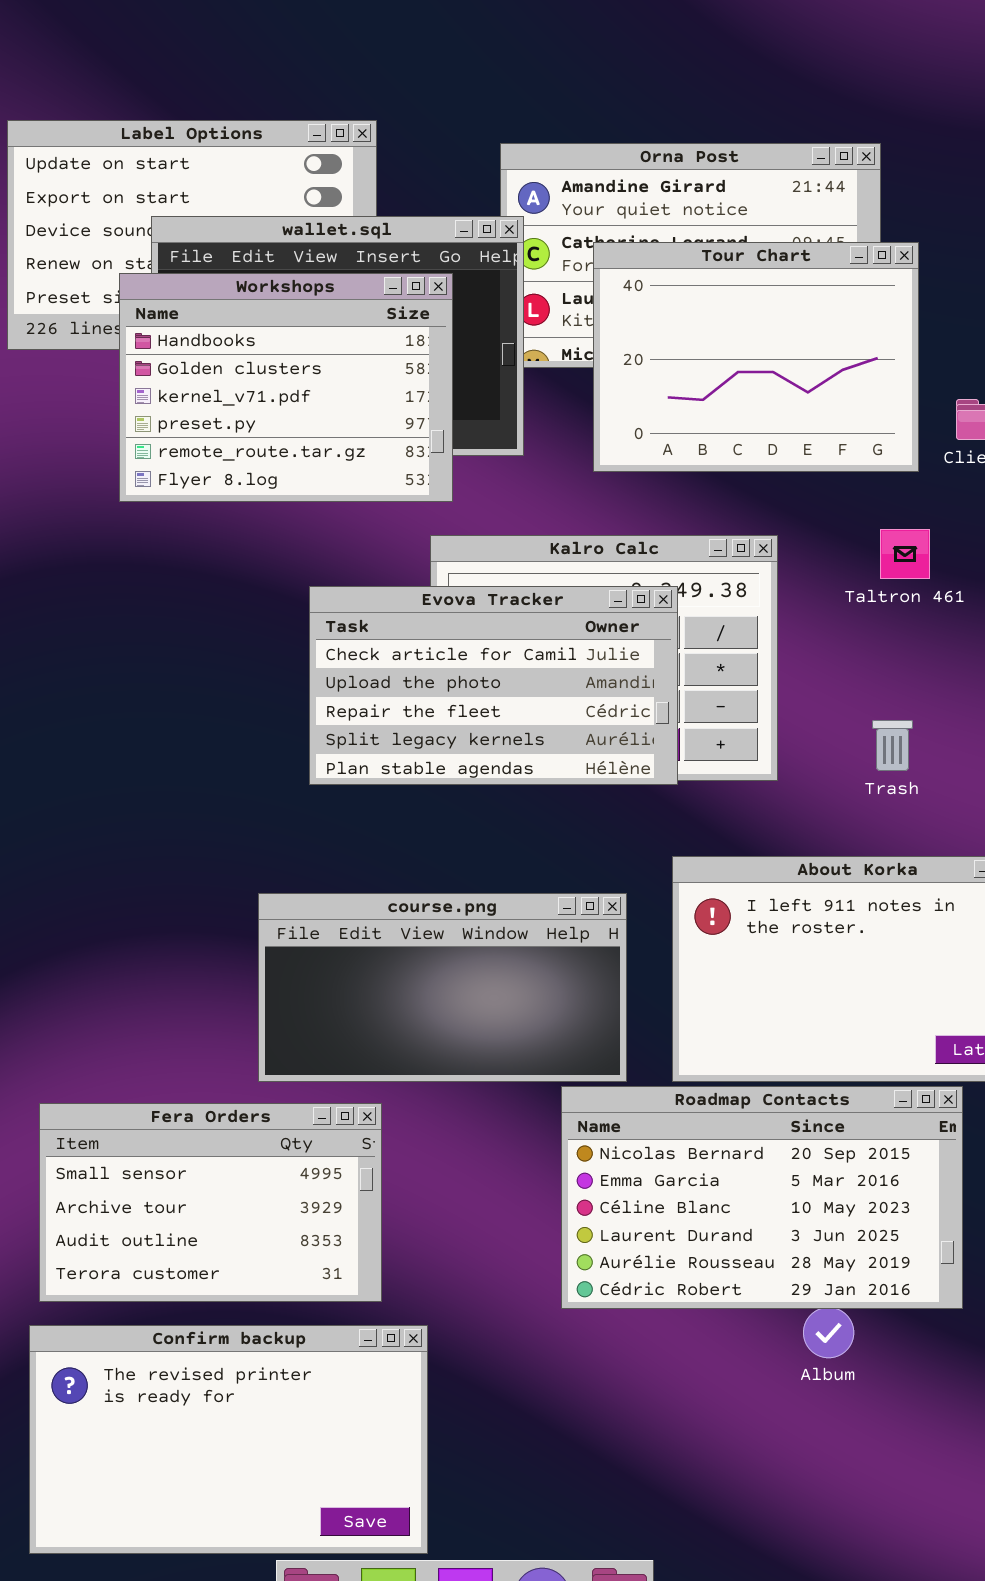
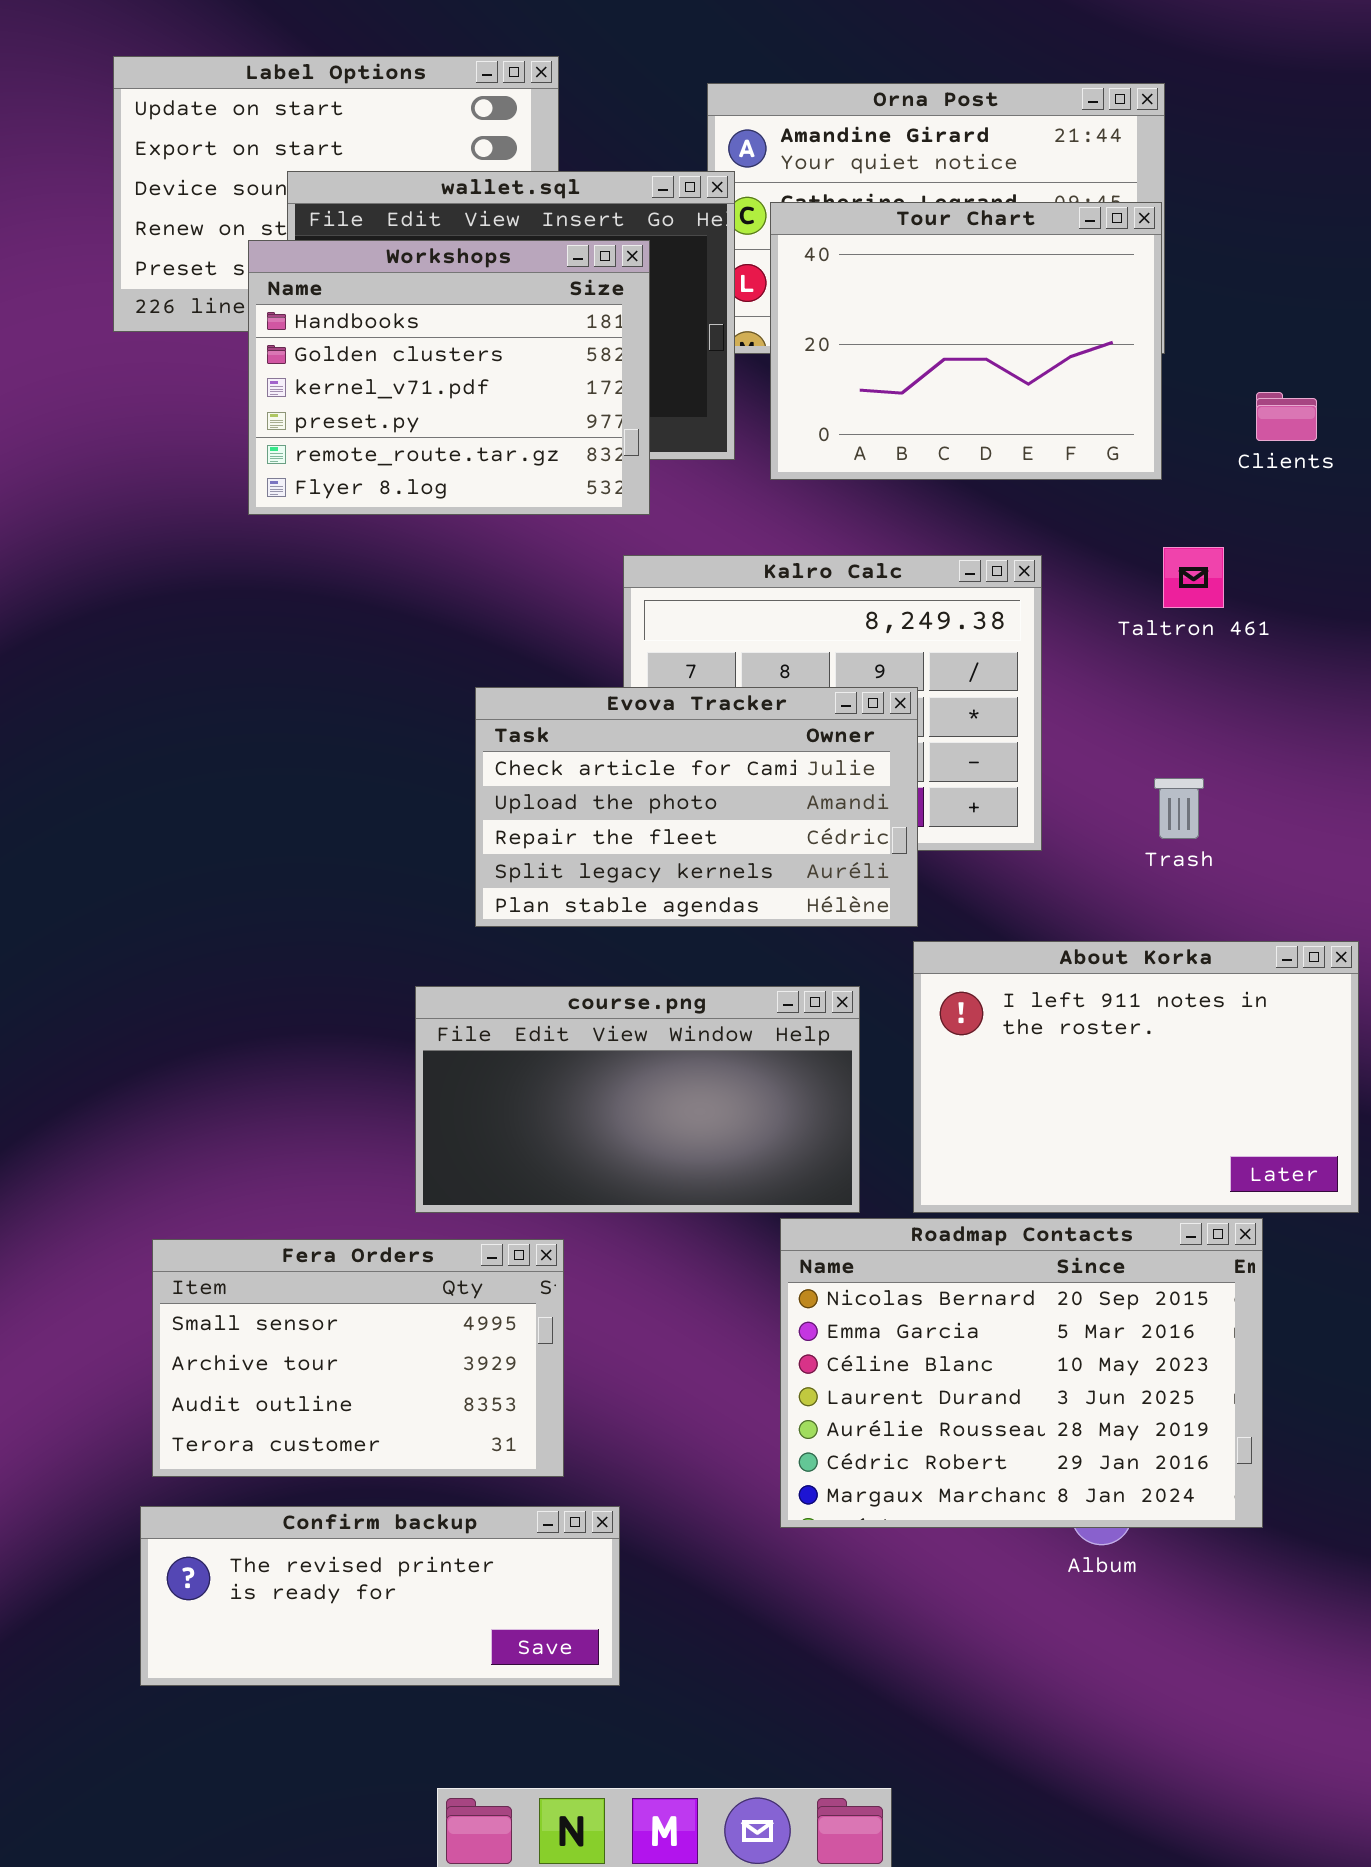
Tour Chart: [593,242,919,472] -> [770,202,1162,480], moved
Evova Tracker: [309,586,678,785] -> [475,687,918,927], moved
Roadmap Contacts: [561,1086,963,1309] -> [780,1218,1263,1528], resized
Confirm backup: [29,1325,428,1554] -> [140,1506,620,1686], resized

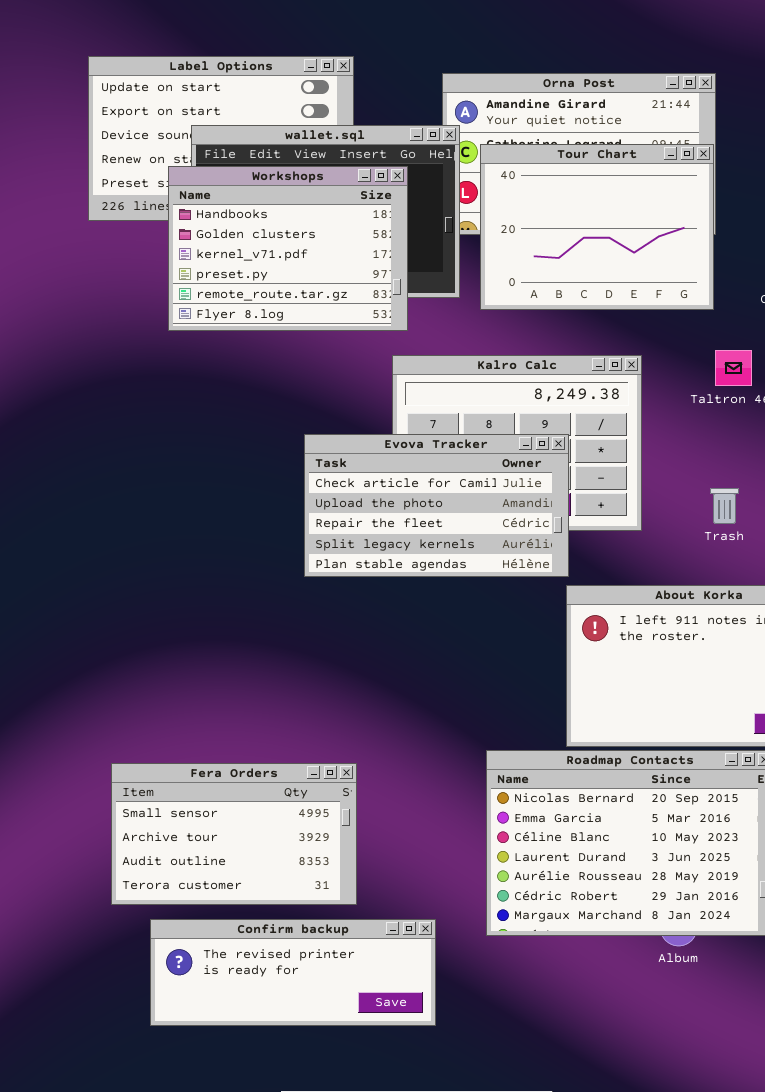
course.png: [415,986,860,1213] -> none, closed
Confirm backup: [140,1506,620,1686] -> [150,919,436,1026], moved

